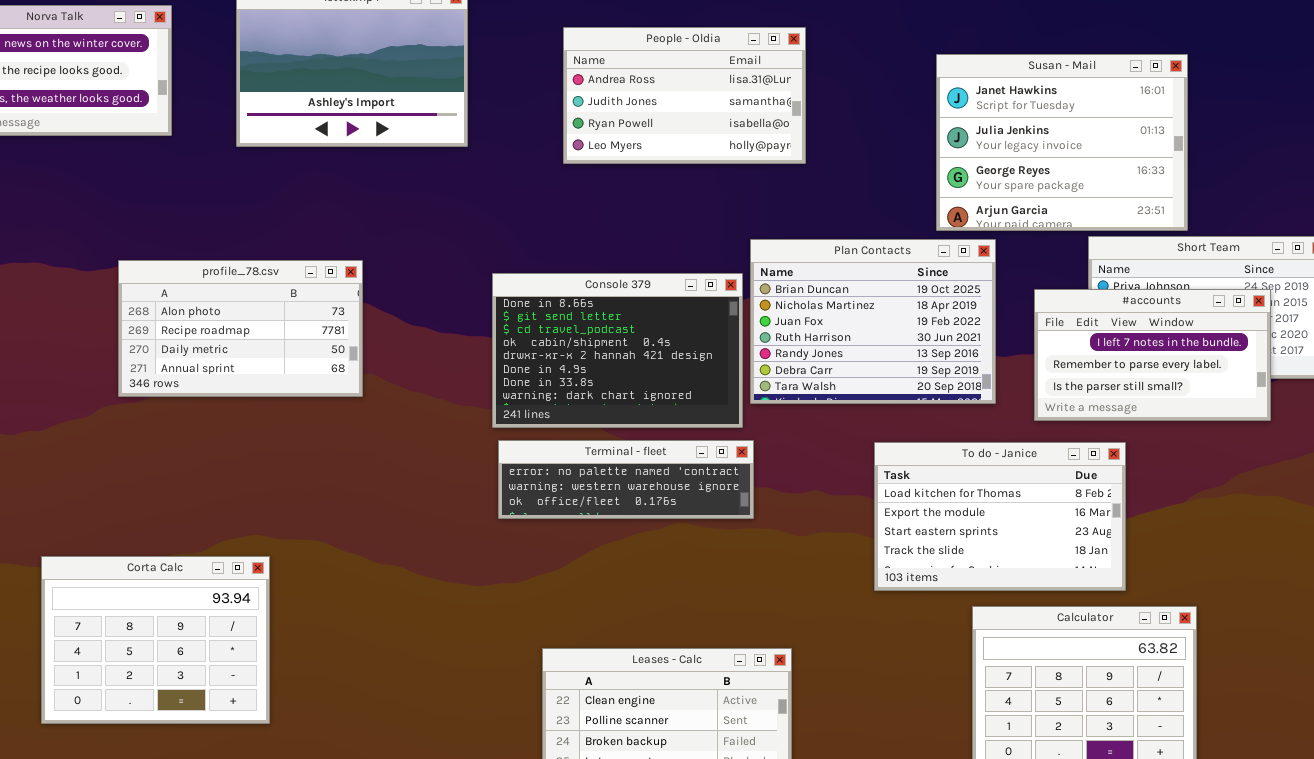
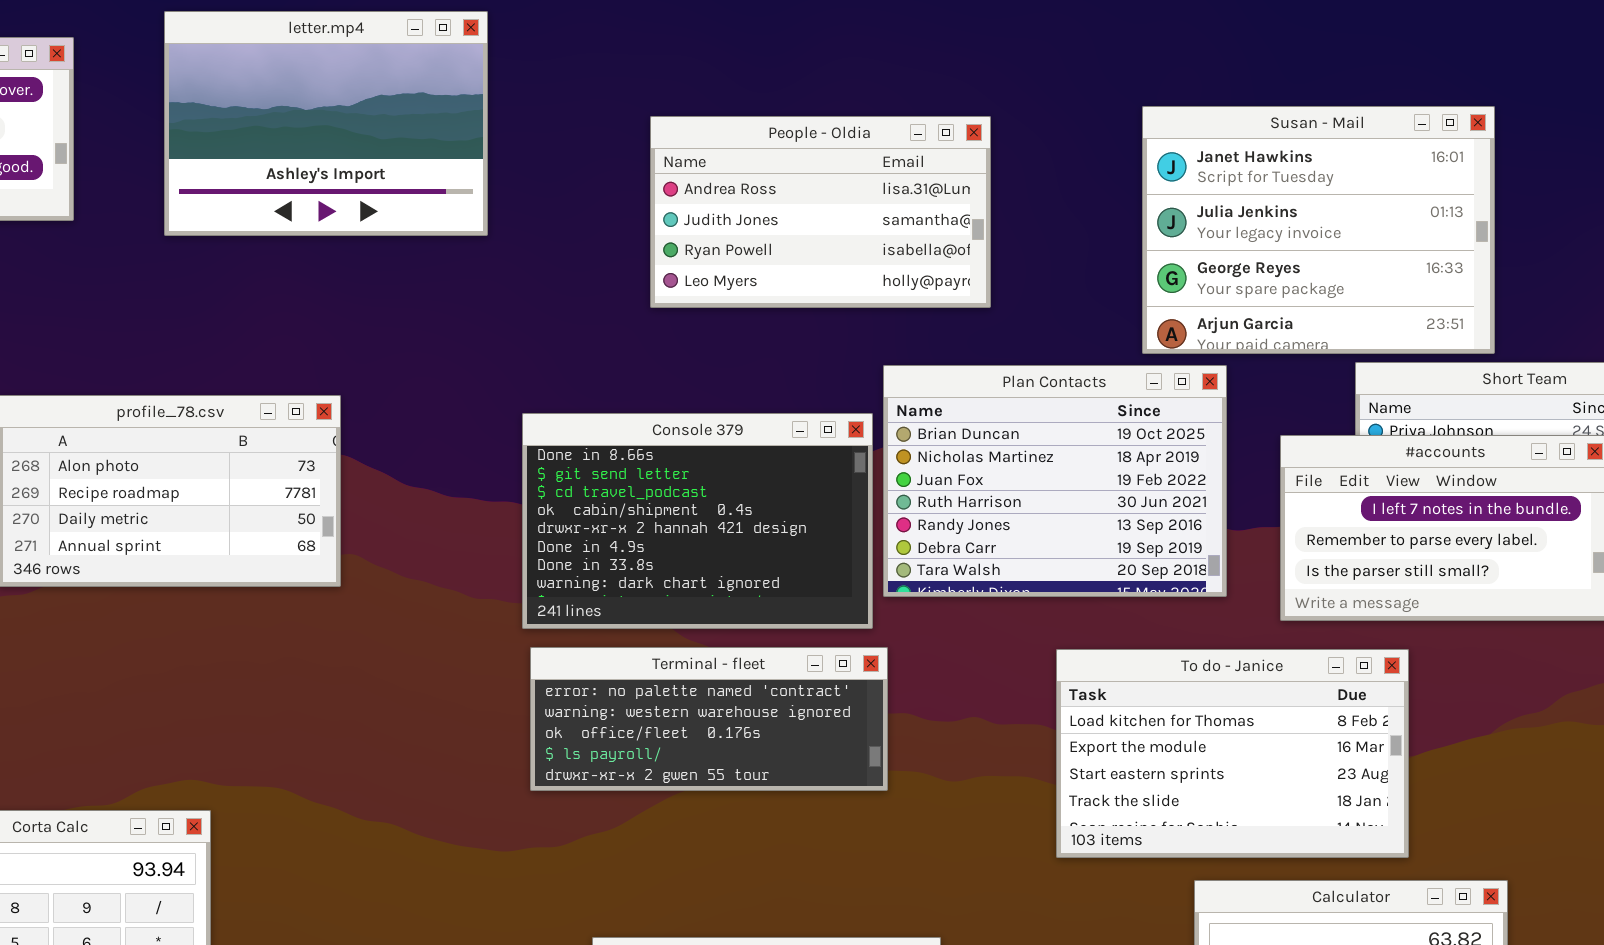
People - Oldia: [563,27,806,164] -> [650,116,991,308], moved
Terminal - fleet: [498,440,754,519] -> [530,647,888,791], resized

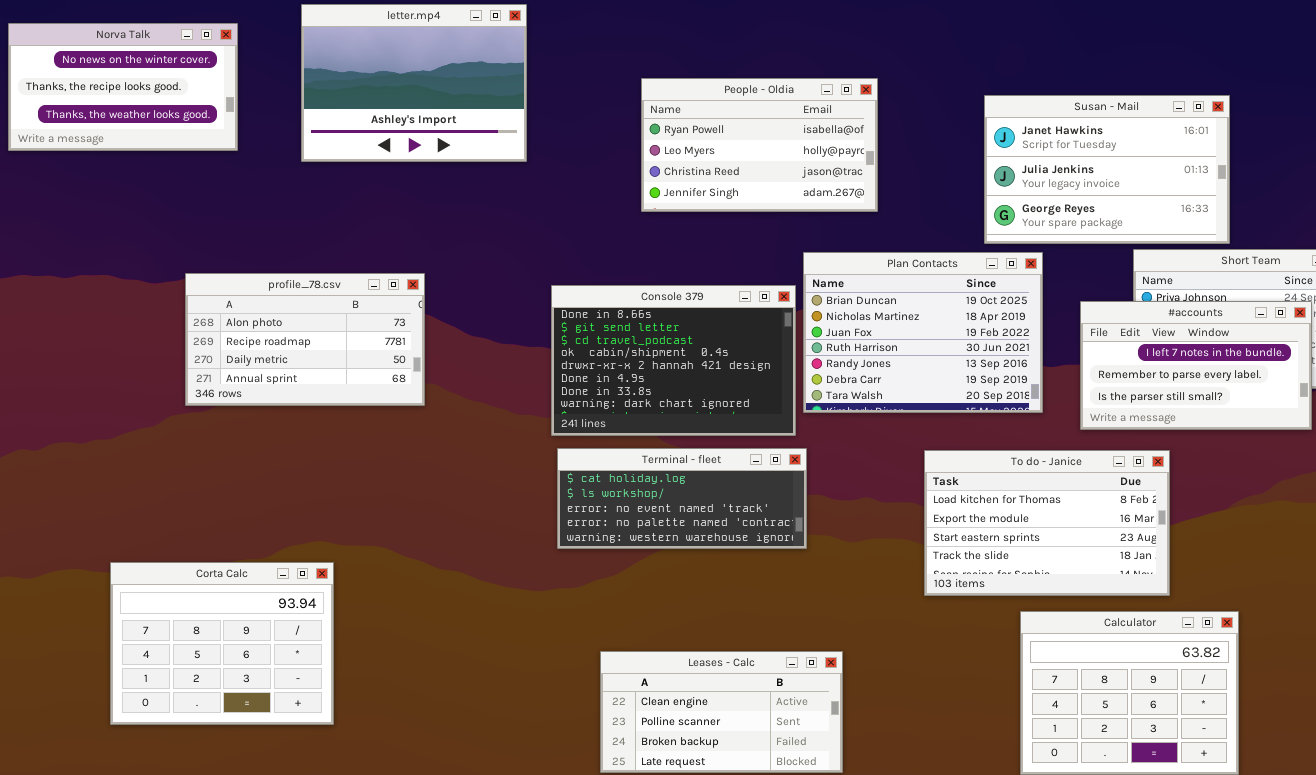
Susan - Mail: [1142,106,1495,354] -> [984,95,1230,244], resized
People - Oldia: [650,116,991,308] -> [641,78,878,212], scrolled down 2 rows
Terminal - fleet: [530,647,888,791] -> [557,448,807,549], scrolled up 3 rows

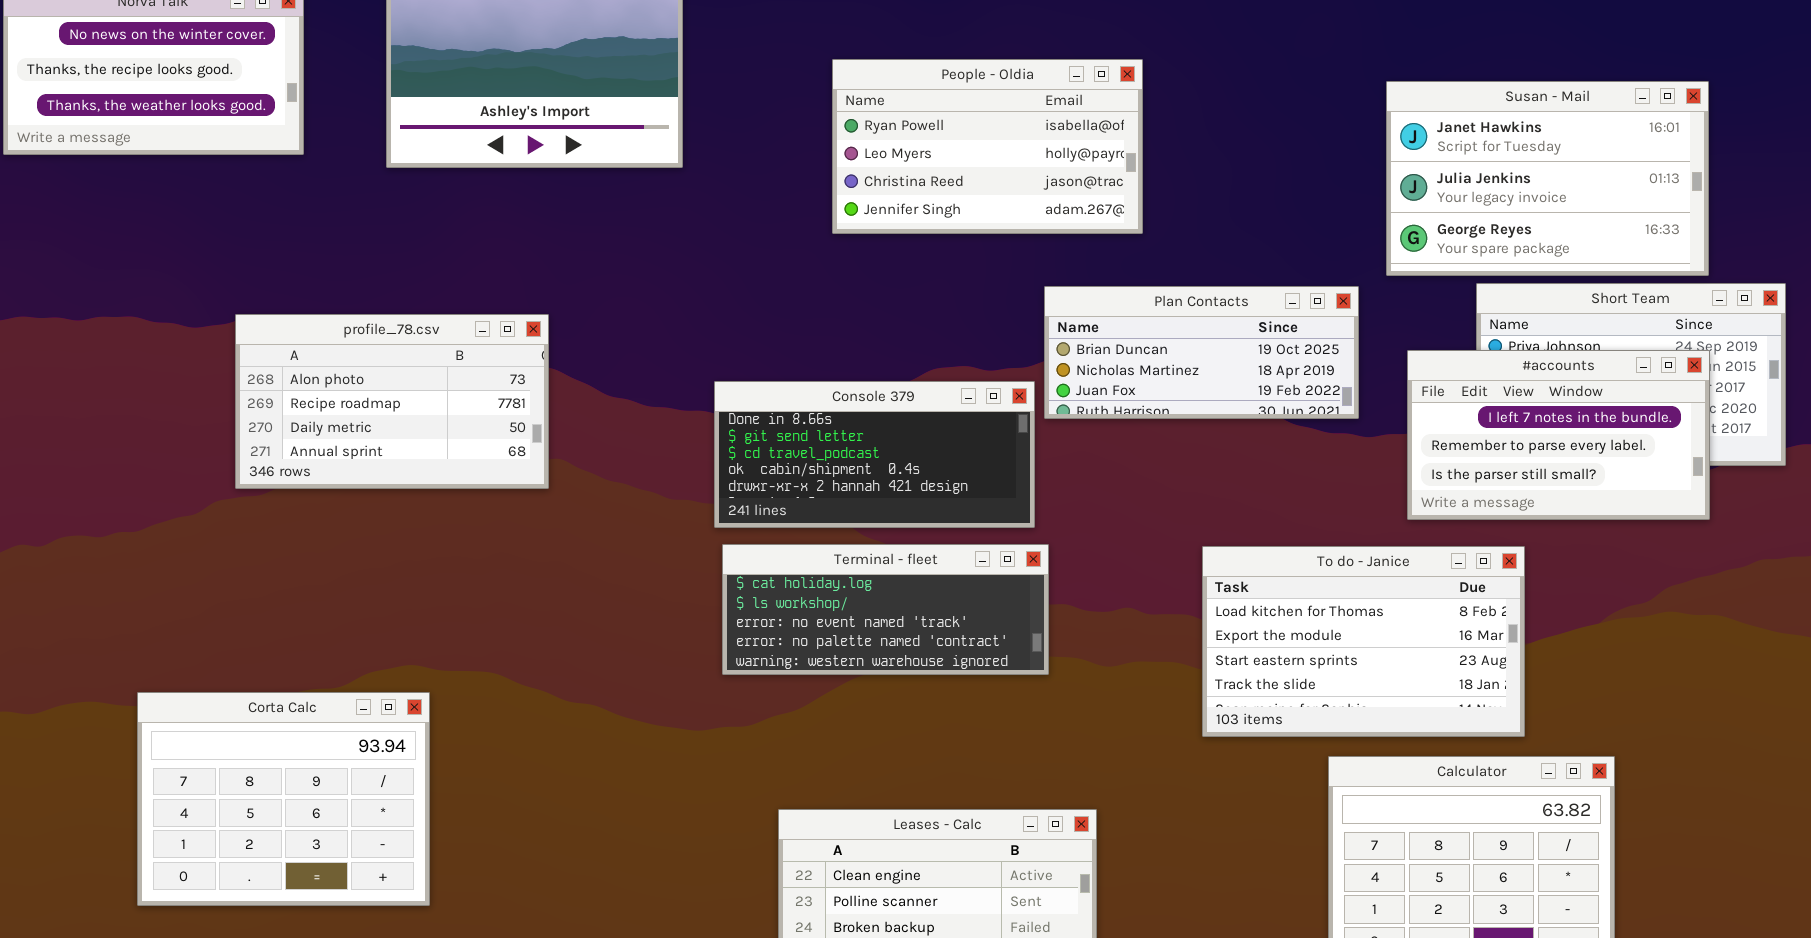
Susan - Mail: [984,95,1230,244] -> [1386,81,1709,276], moved
Plan Contacts: [803,252,1043,413] -> [1044,286,1359,419], resized
Console 379: [551,285,796,436] -> [714,381,1035,528], resized

